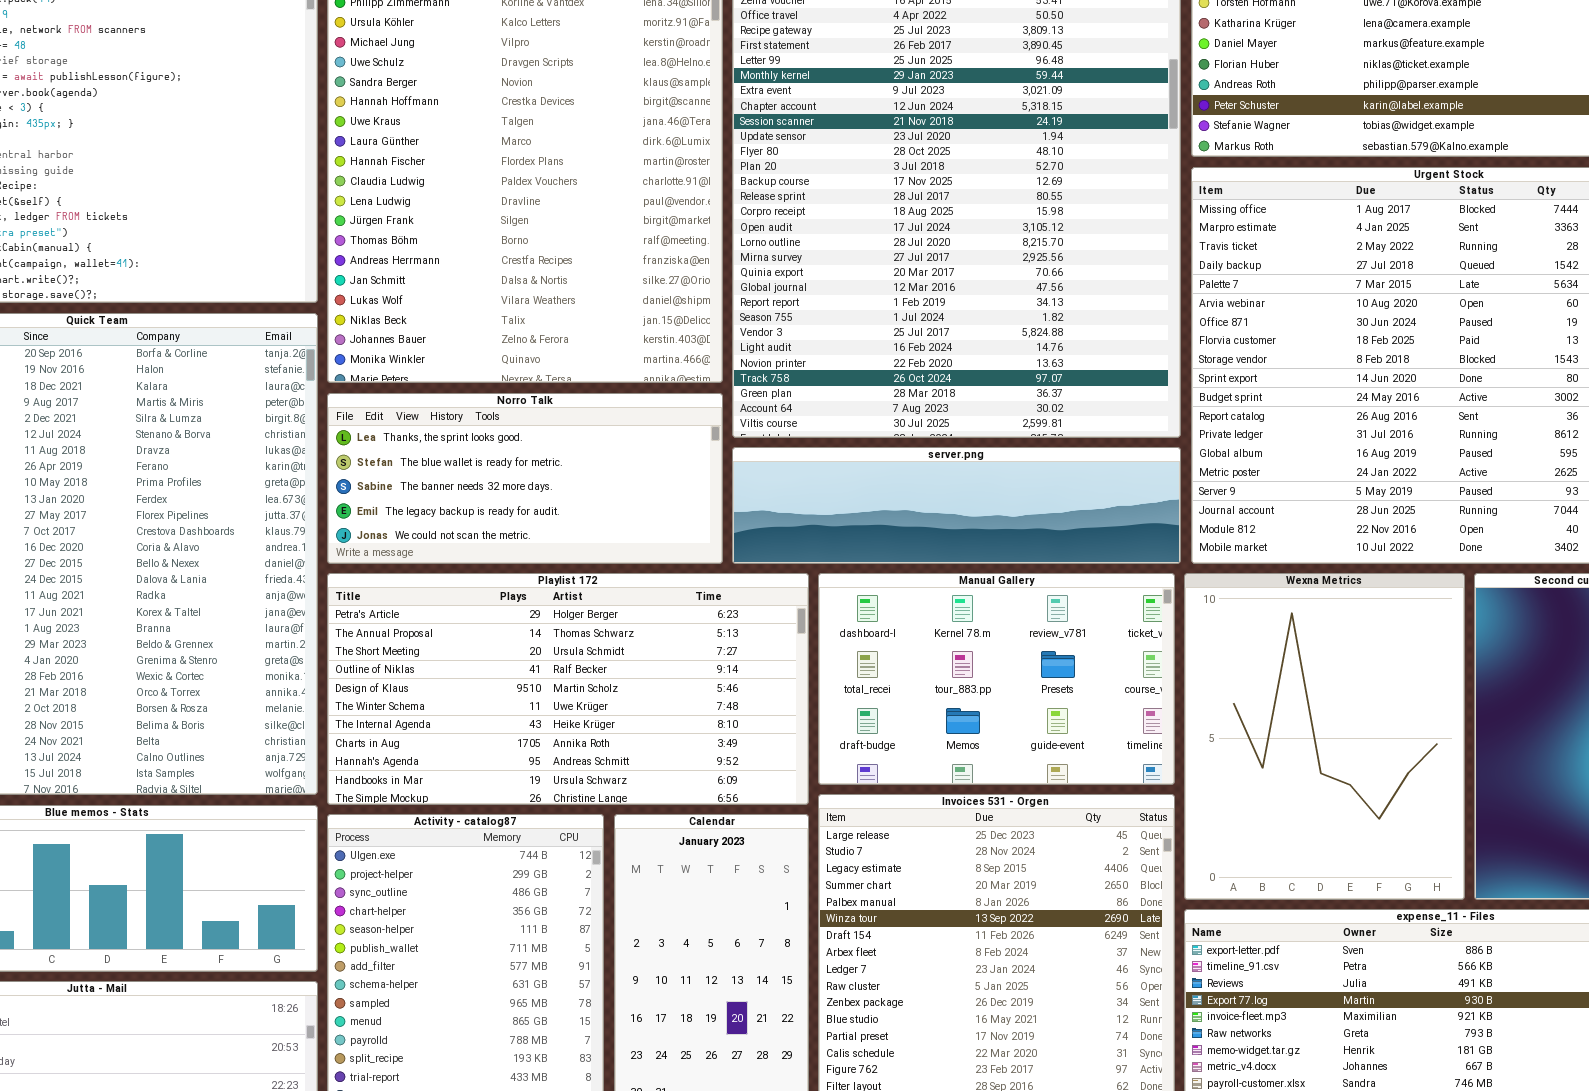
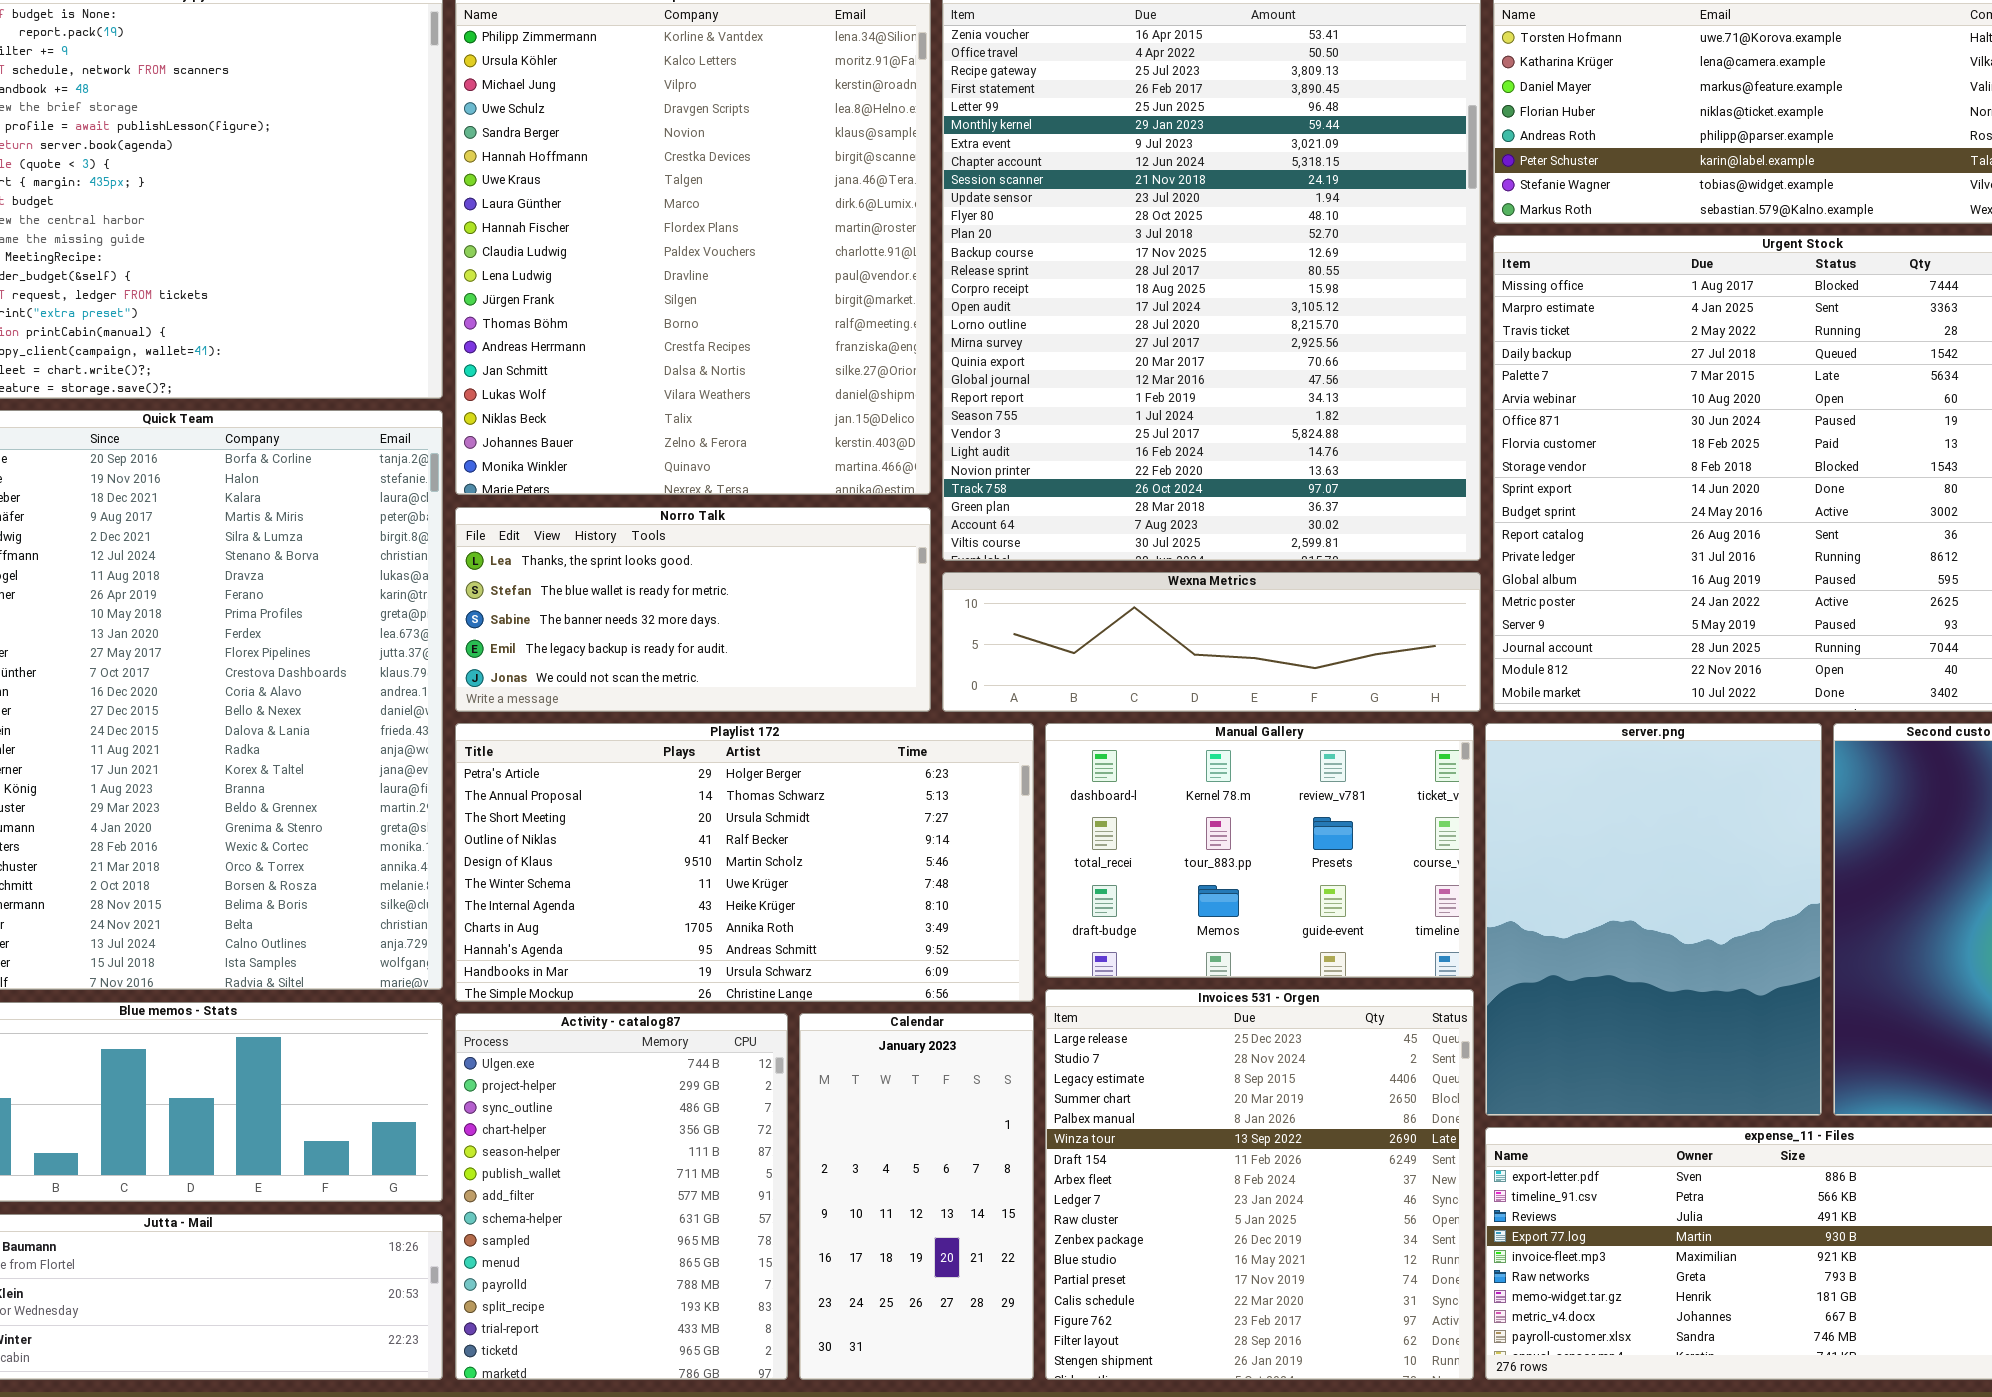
server.png: [732,447,1181,564] -> [1485,723,1822,1116], moved, resized
Wexna Metrics: [1184,573,1465,900] -> [942,572,1481,712], moved, resized

